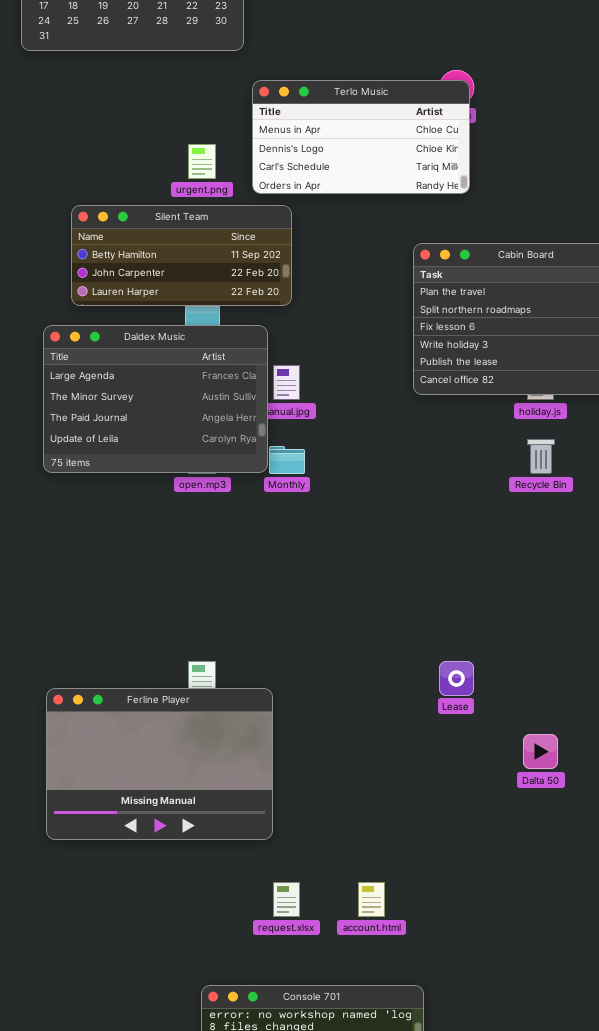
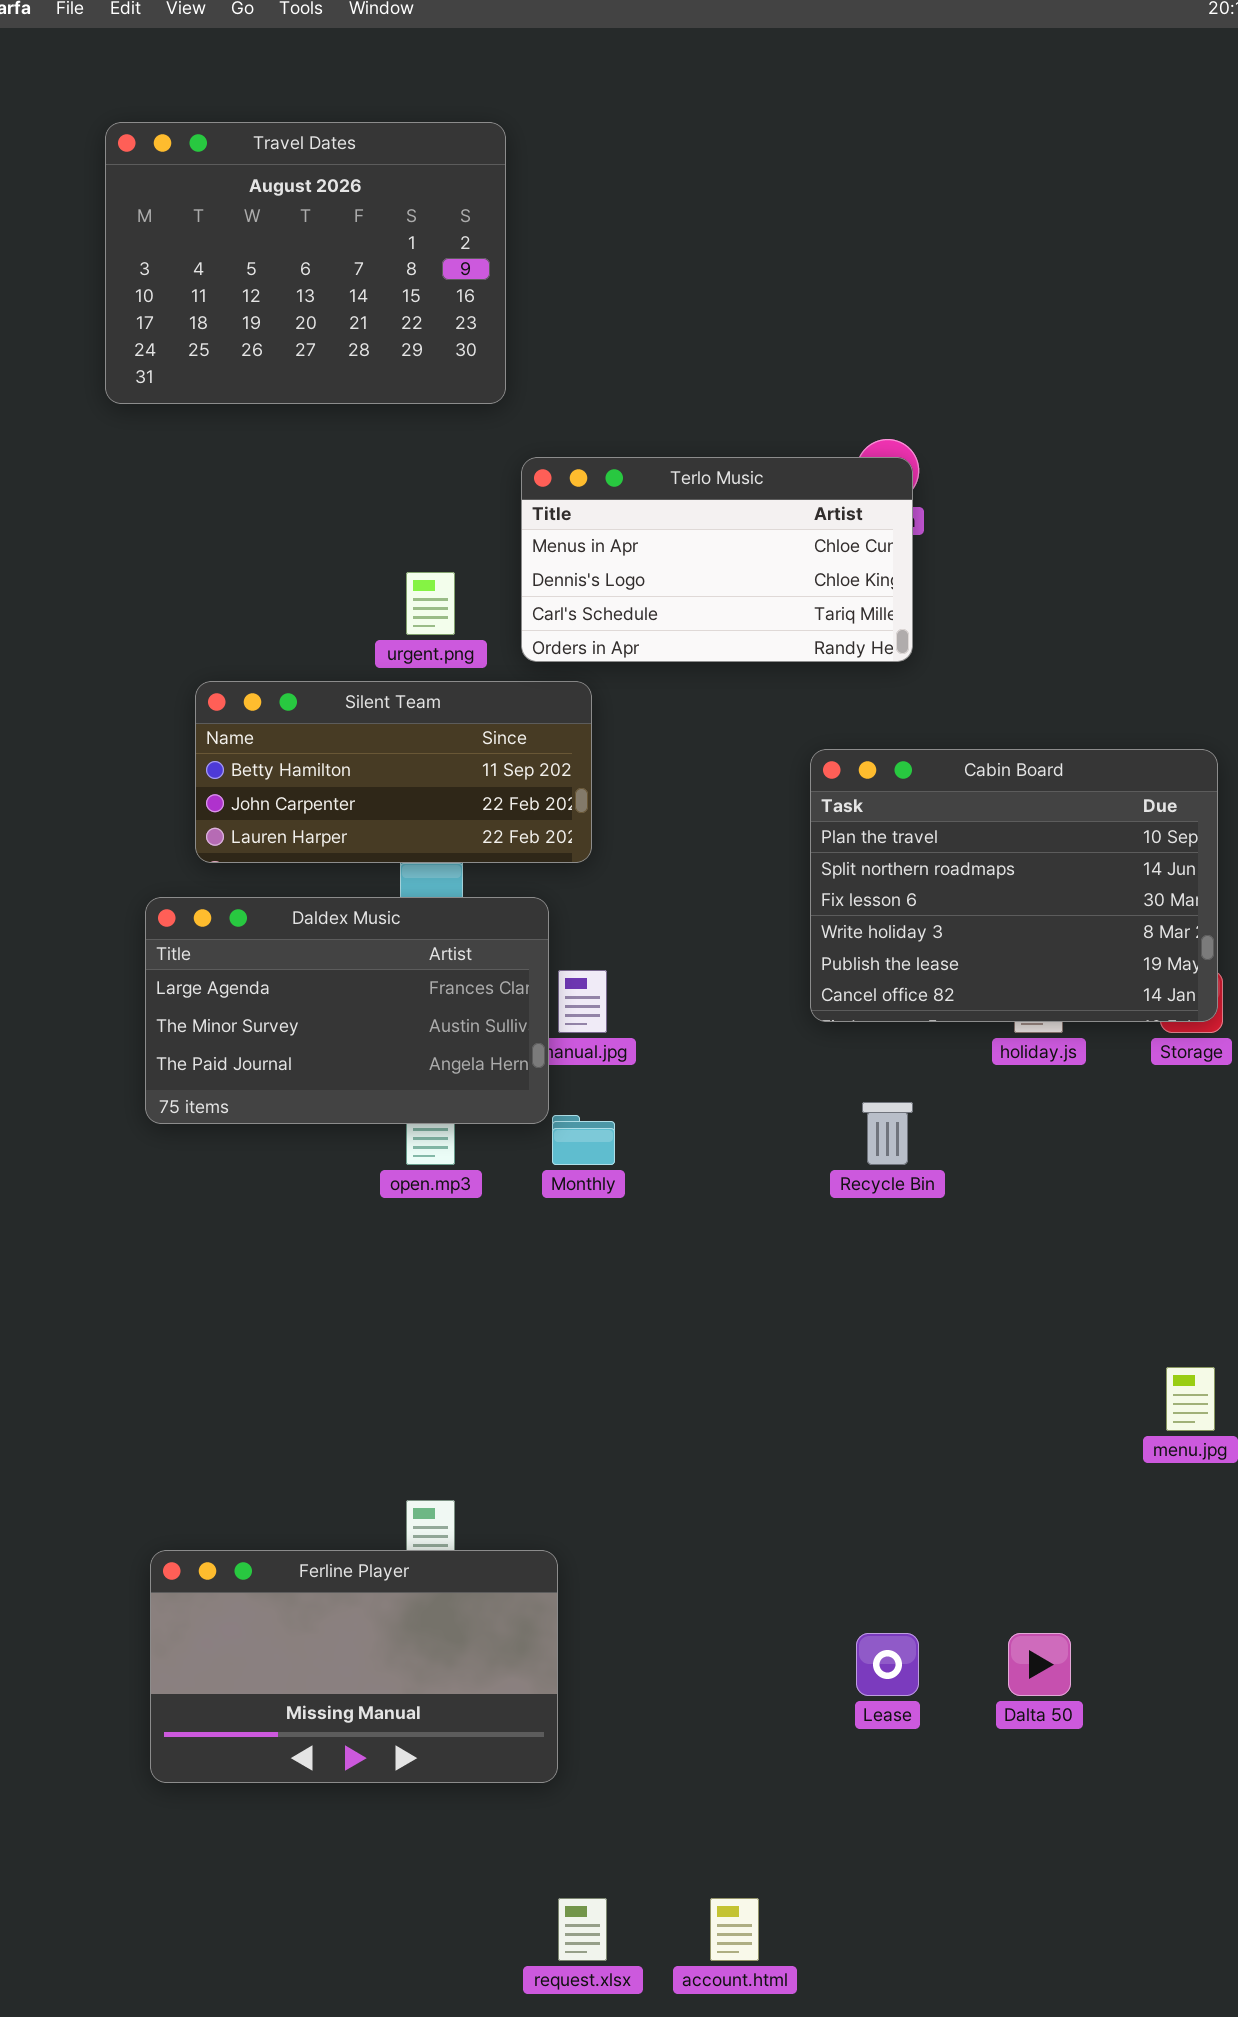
Daldex Music: [43,325,268,473] -> [145,897,549,1124], resized
Recycle Bin: [527,439,555,474] -> [862,1102,913,1165], moved
Lease: [439,661,474,696] -> [856,1633,919,1696], moved
Ferline Player: [46,688,273,840] -> [150,1550,558,1783], resized

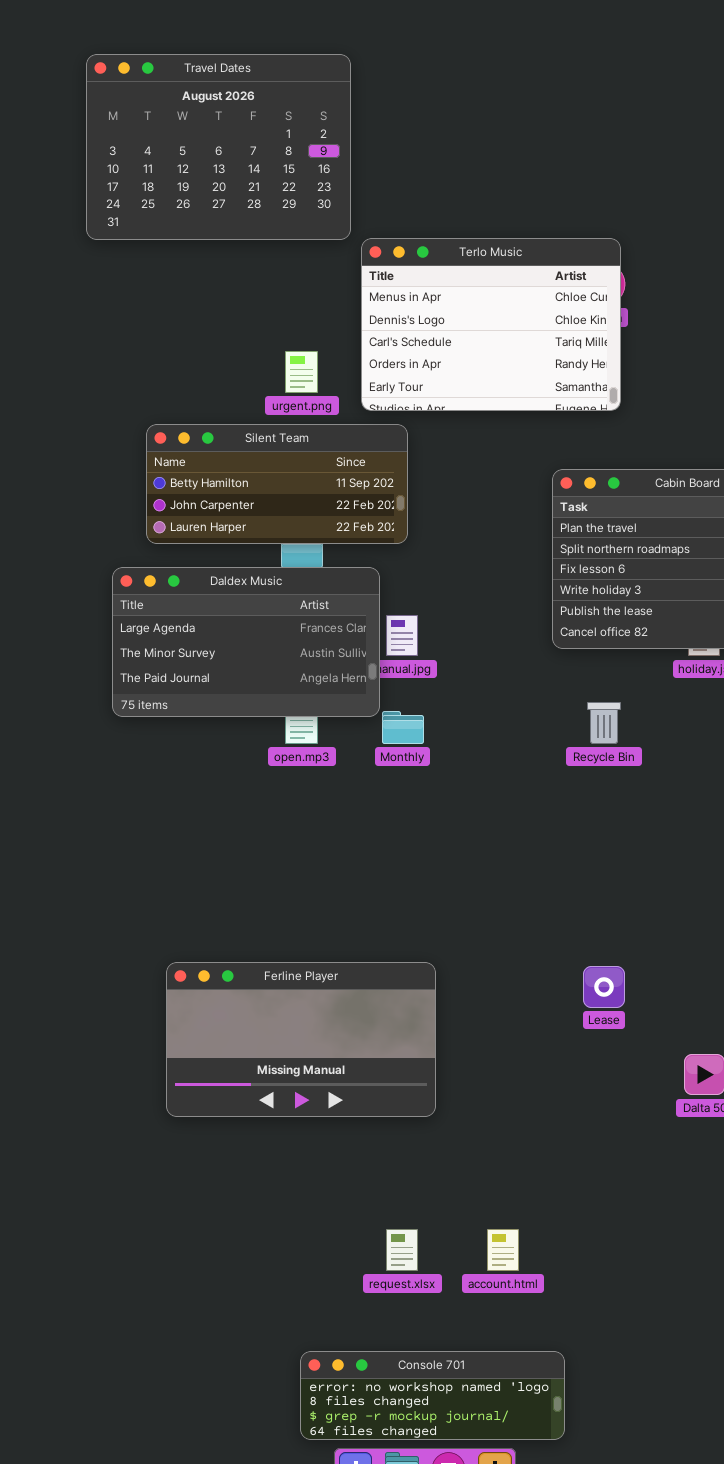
Terlo Music: [521,457,913,662] -> [361,238,621,411], resized
Ferline Player: [150,1550,558,1783] -> [166,962,436,1117], moved
Lease: [856,1633,919,1696] -> [583,966,625,1008], moved

